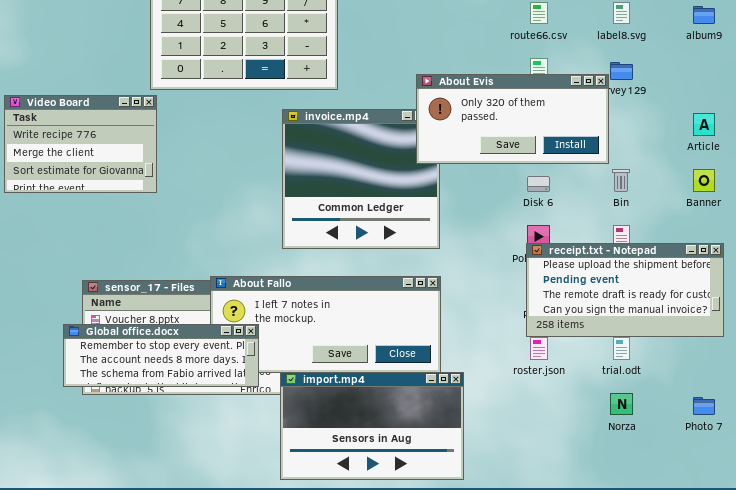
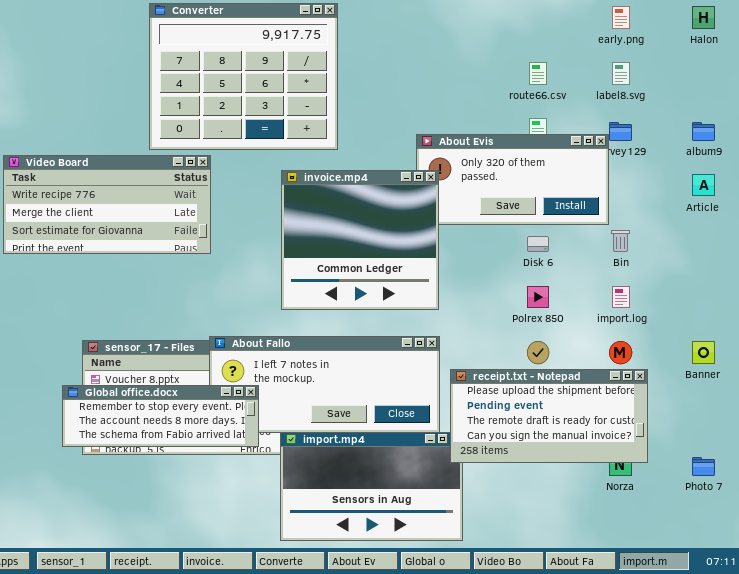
album9: [693,6,715,24] -> [692,122,715,141], moved
Video Board: [4,95,157,193] -> [3,155,211,254], resized
invoice.mp4: [282,109,440,249] -> [281,170,439,310], raised
Banner: [693,169,715,192] -> [692,341,715,364], moved
receipt.txt - Notepad: [526,243,724,337] -> [450,369,648,463], moved

